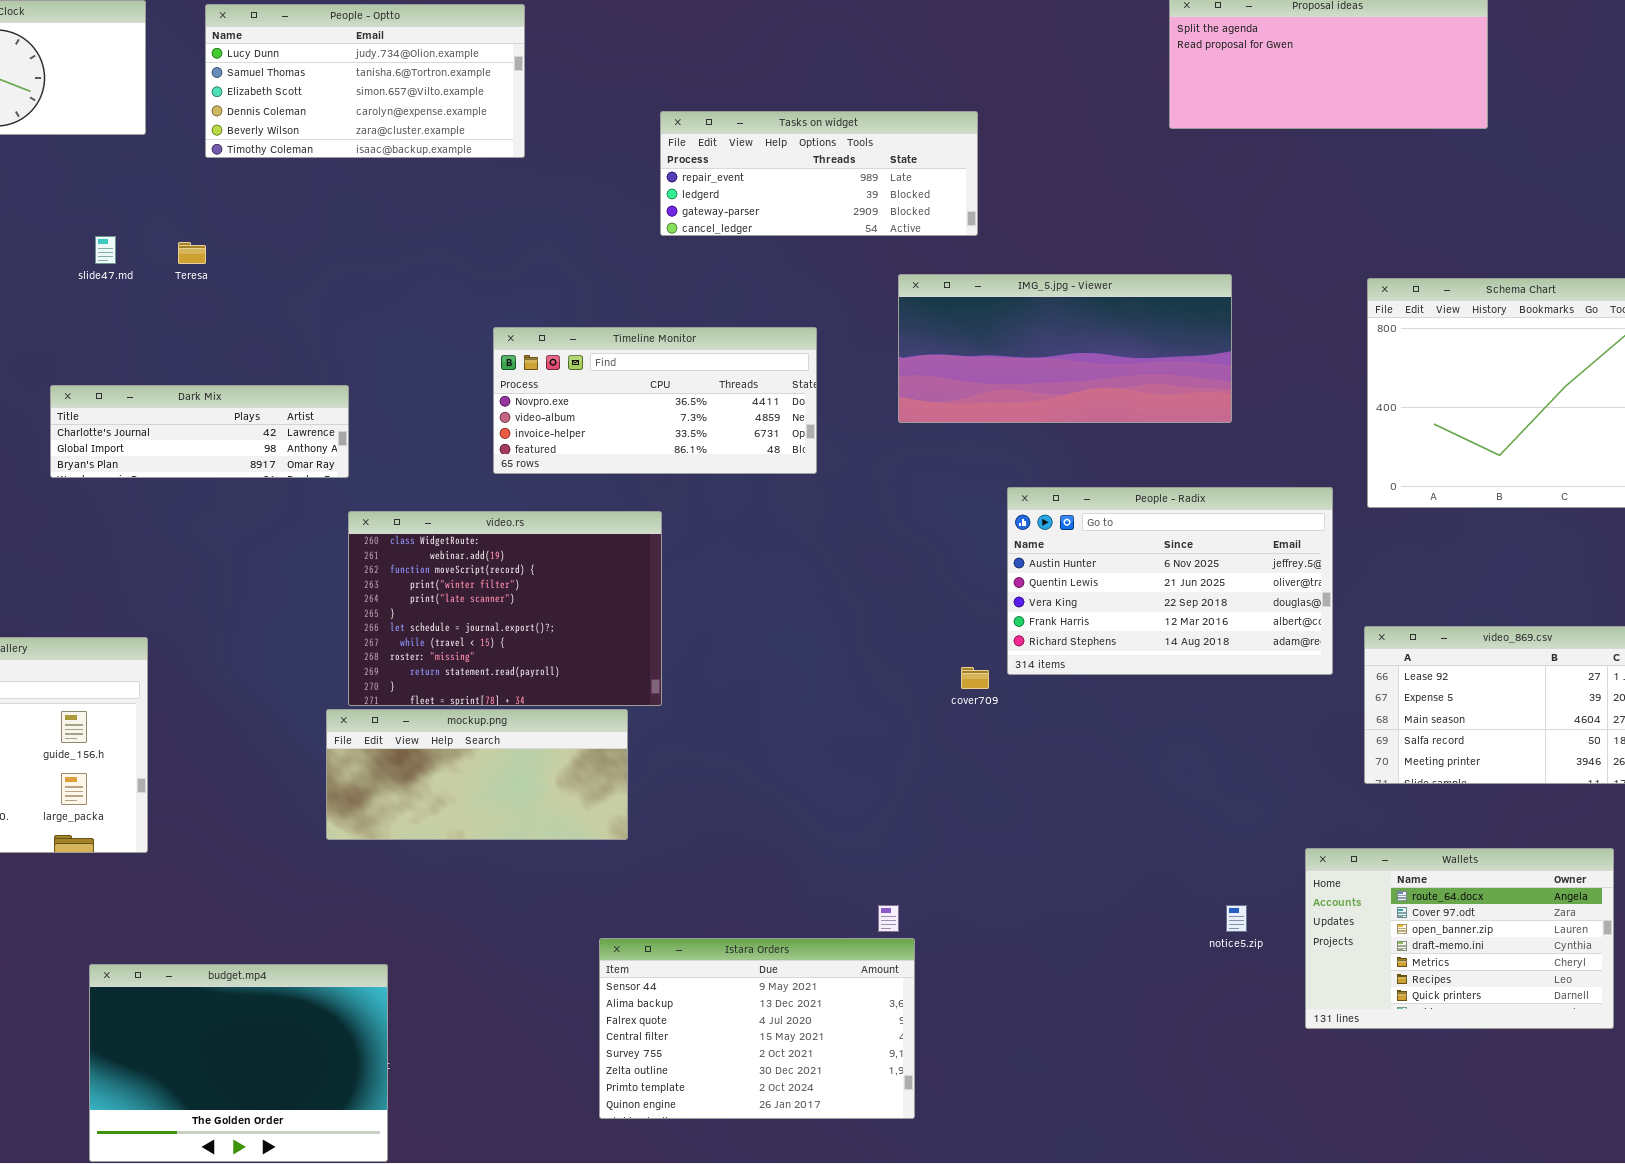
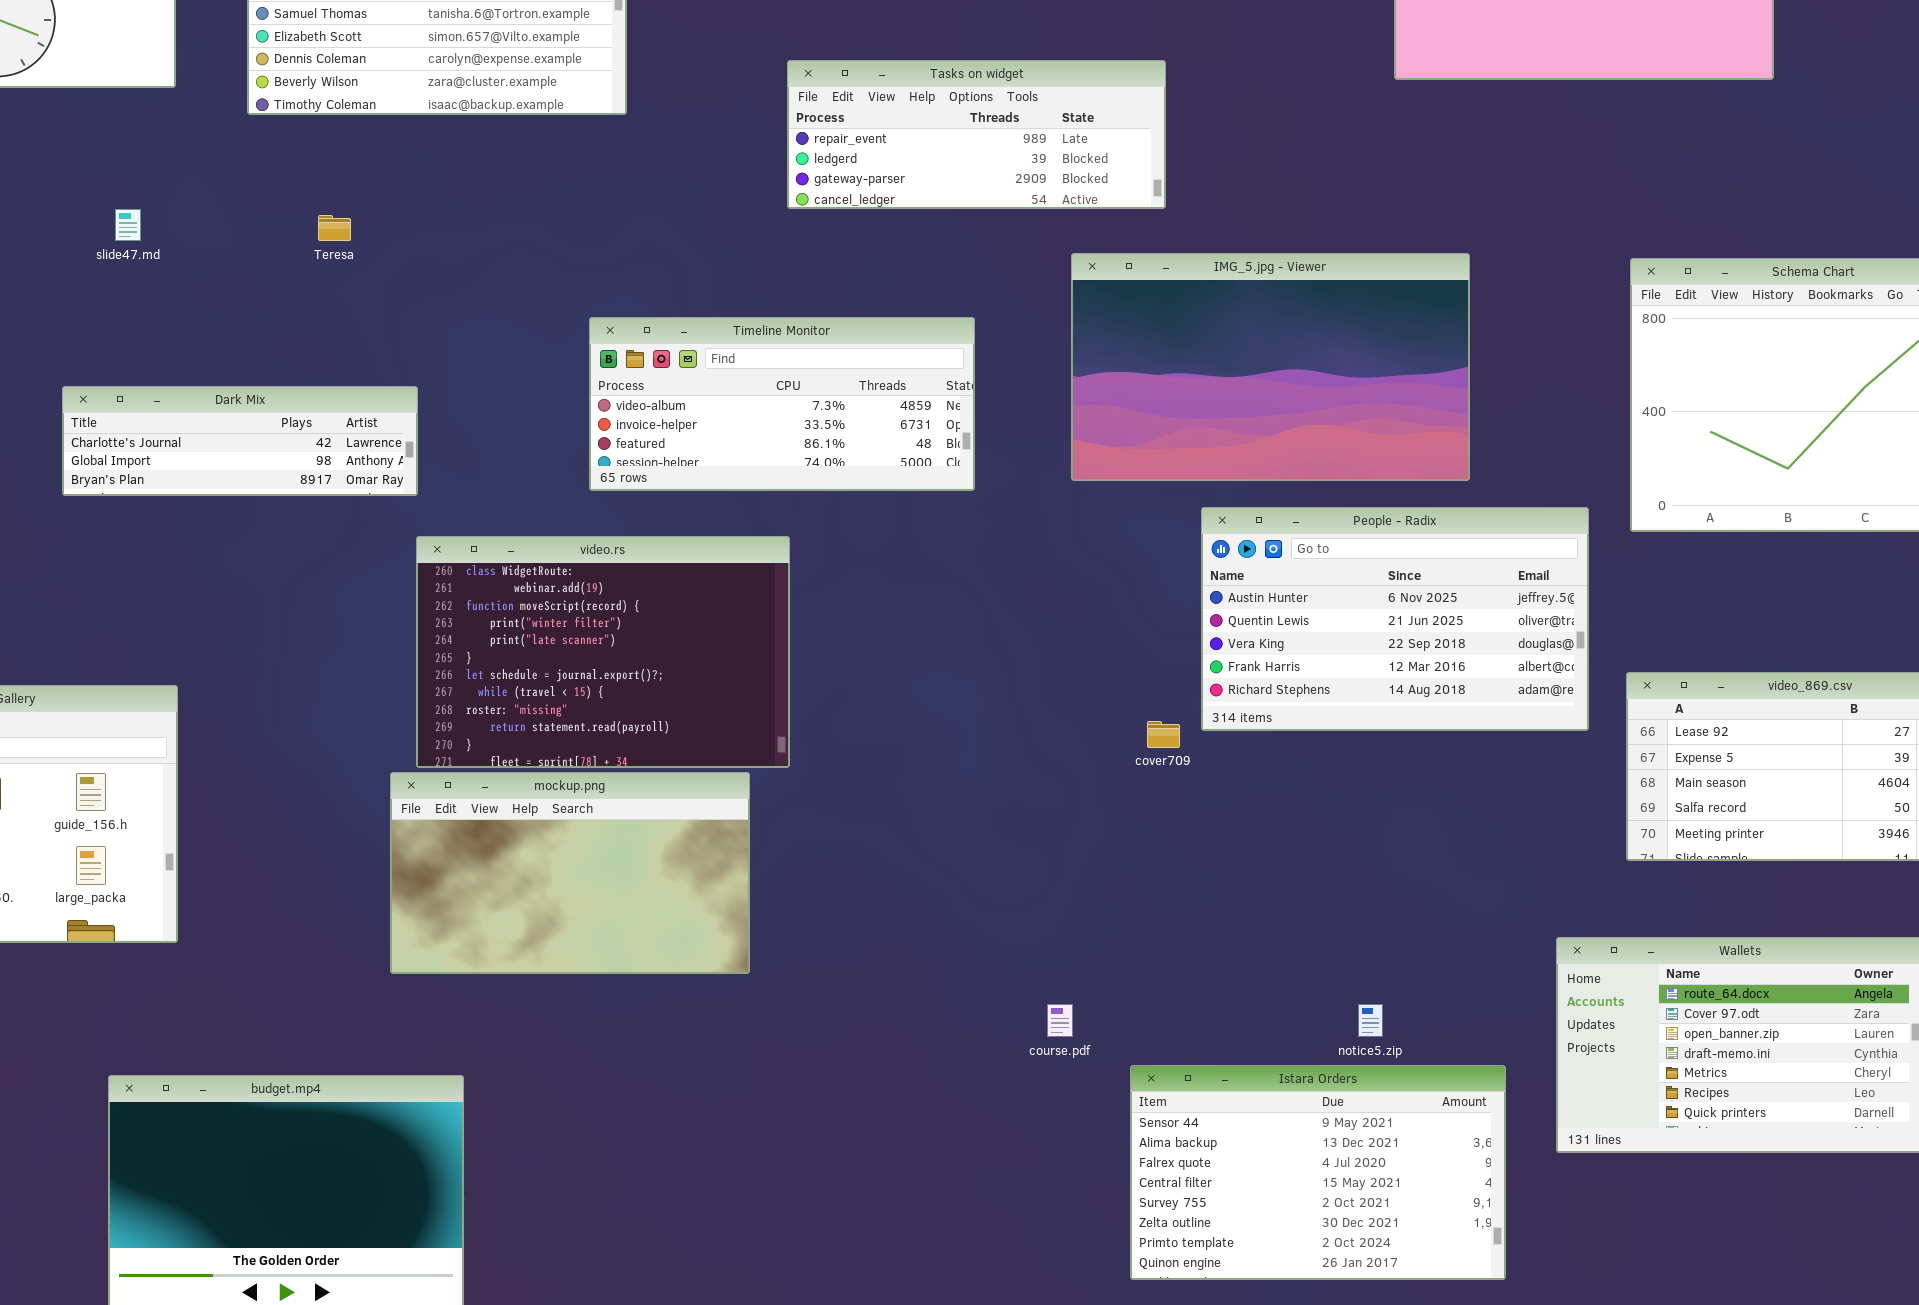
Teresa: [178,242,206,264] -> [318,215,351,241], moved
IMG_5.jpg - Viewer: [898,274,1232,423] -> [1071,253,1470,481], resized
Timeline Monitor: [493,327,817,474] -> [589,317,975,491], scrolled down 1 row
mockup.png: [326,709,628,840] -> [390,772,750,974], resized
notice5.zip: [1226,905,1247,932] -> [1358,1004,1383,1037], moved
Istara Orders: [599,938,915,1119] -> [1130,1065,1506,1280], moved

